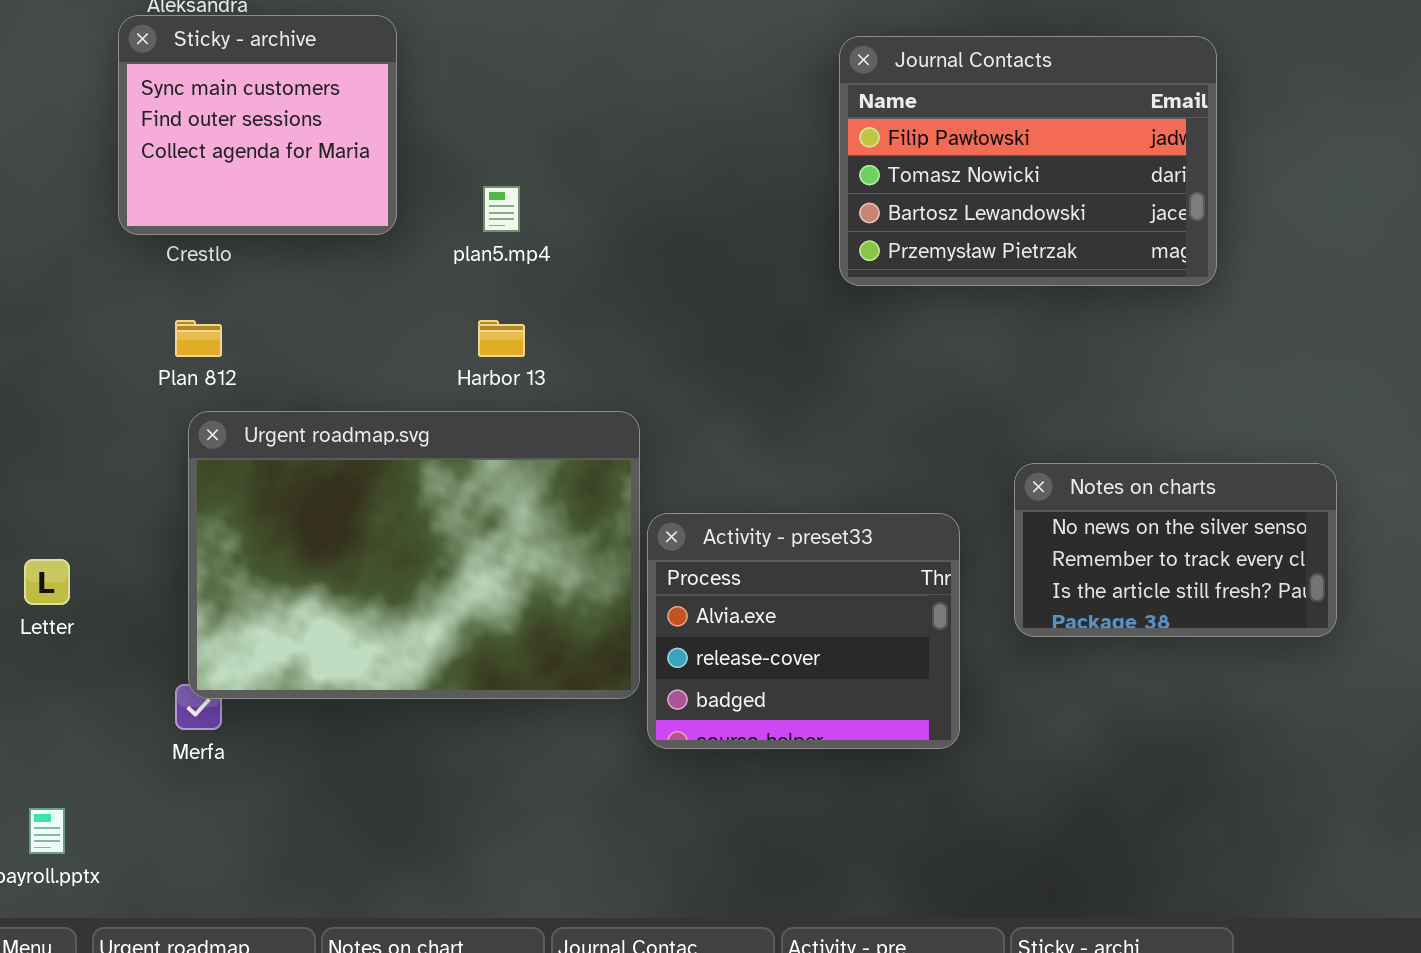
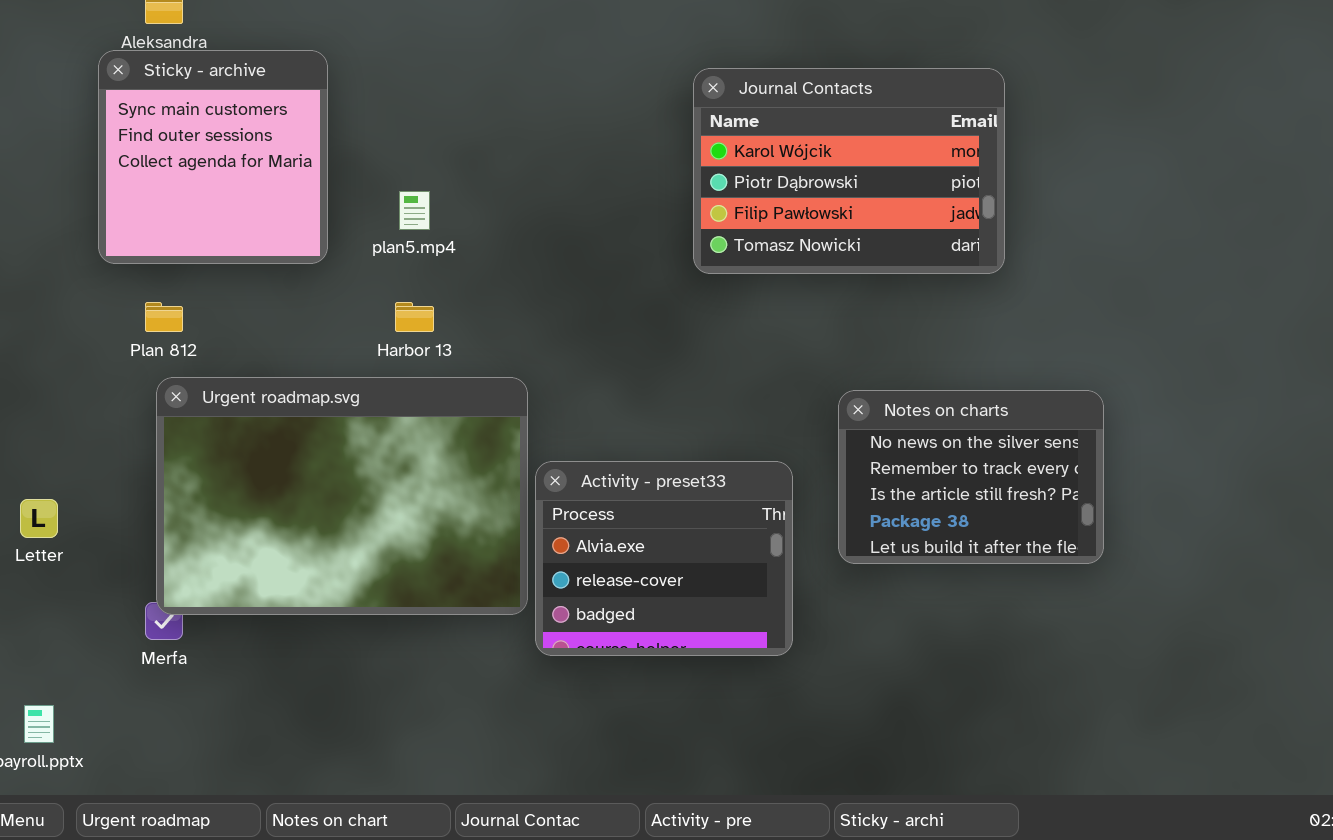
Sticky - archive: [118,15,397,235] -> [98,50,328,264], resized
Journal Contacts: [839,36,1217,286] -> [693,68,1005,274], scrolled up 2 rows
Notes on charts: [1014,463,1337,637] -> [838,390,1104,564], resized

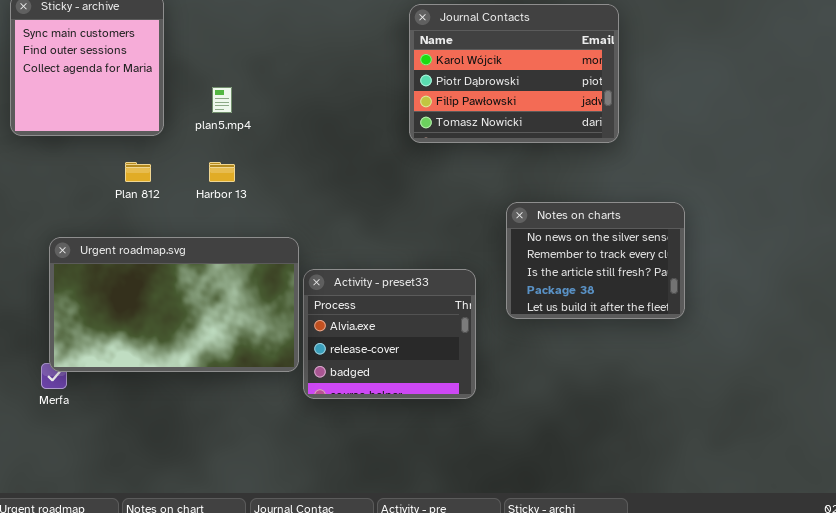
Plan 812: [145,302,183,332] -> [125,162,151,182], moved
Urgent roadmap.svg: [156,377,528,615] -> [49,237,299,372], resized
Notes on charts: [838,390,1104,564] -> [506,202,685,319], moved

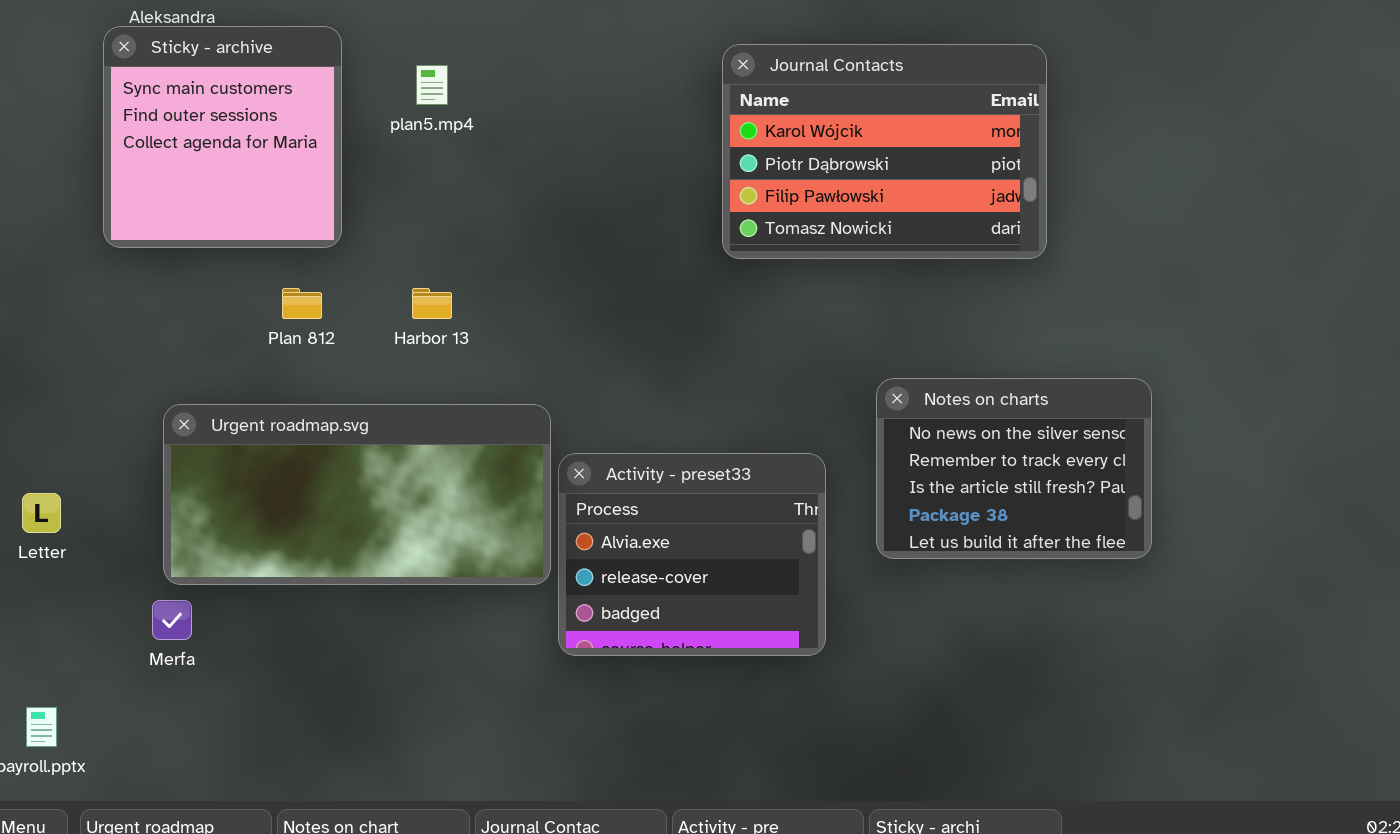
plan5.mp4: [212,87,232,113] -> [416,65,448,105], moved
Notes on charts: [506,202,685,319] -> [876,378,1152,559], moved
Urgent roadmap.svg: [49,237,299,372] -> [163,404,551,585], resized

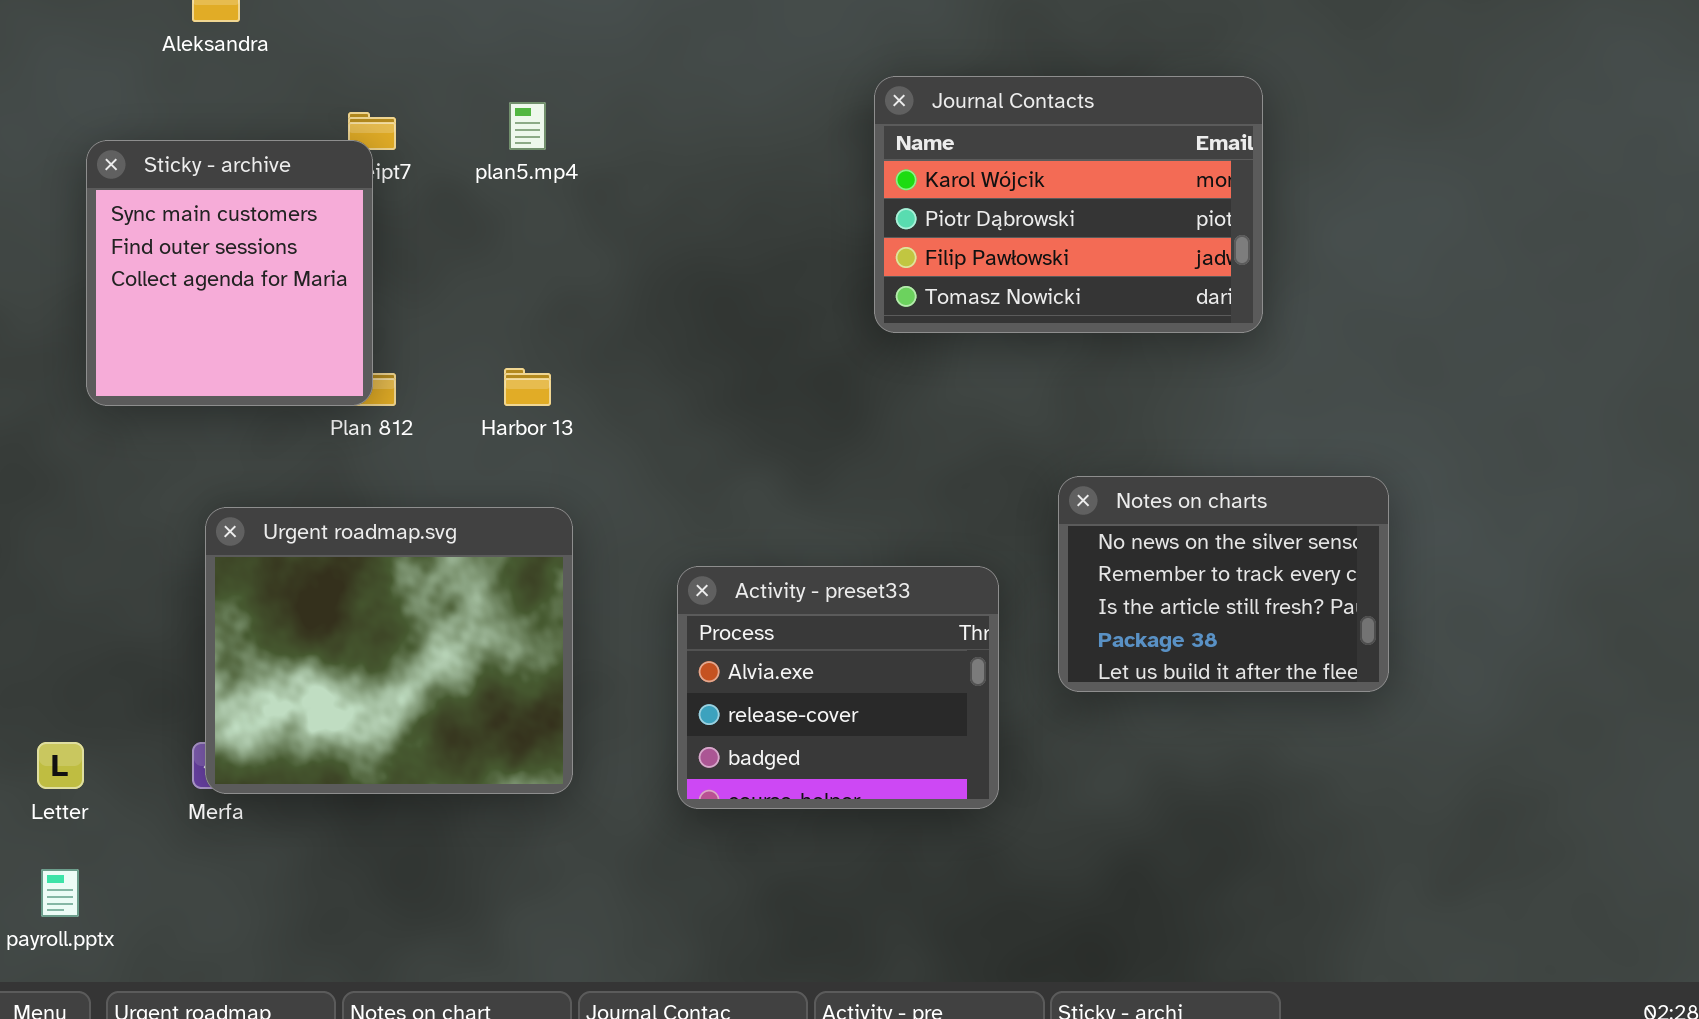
Sticky - archive: [103,26,342,248] -> [86,140,373,406], moved
Urgent roadmap.svg: [163,404,551,585] -> [205,507,573,794], resized
Letter: [22,493,61,533] -> [37,742,84,789], moved

